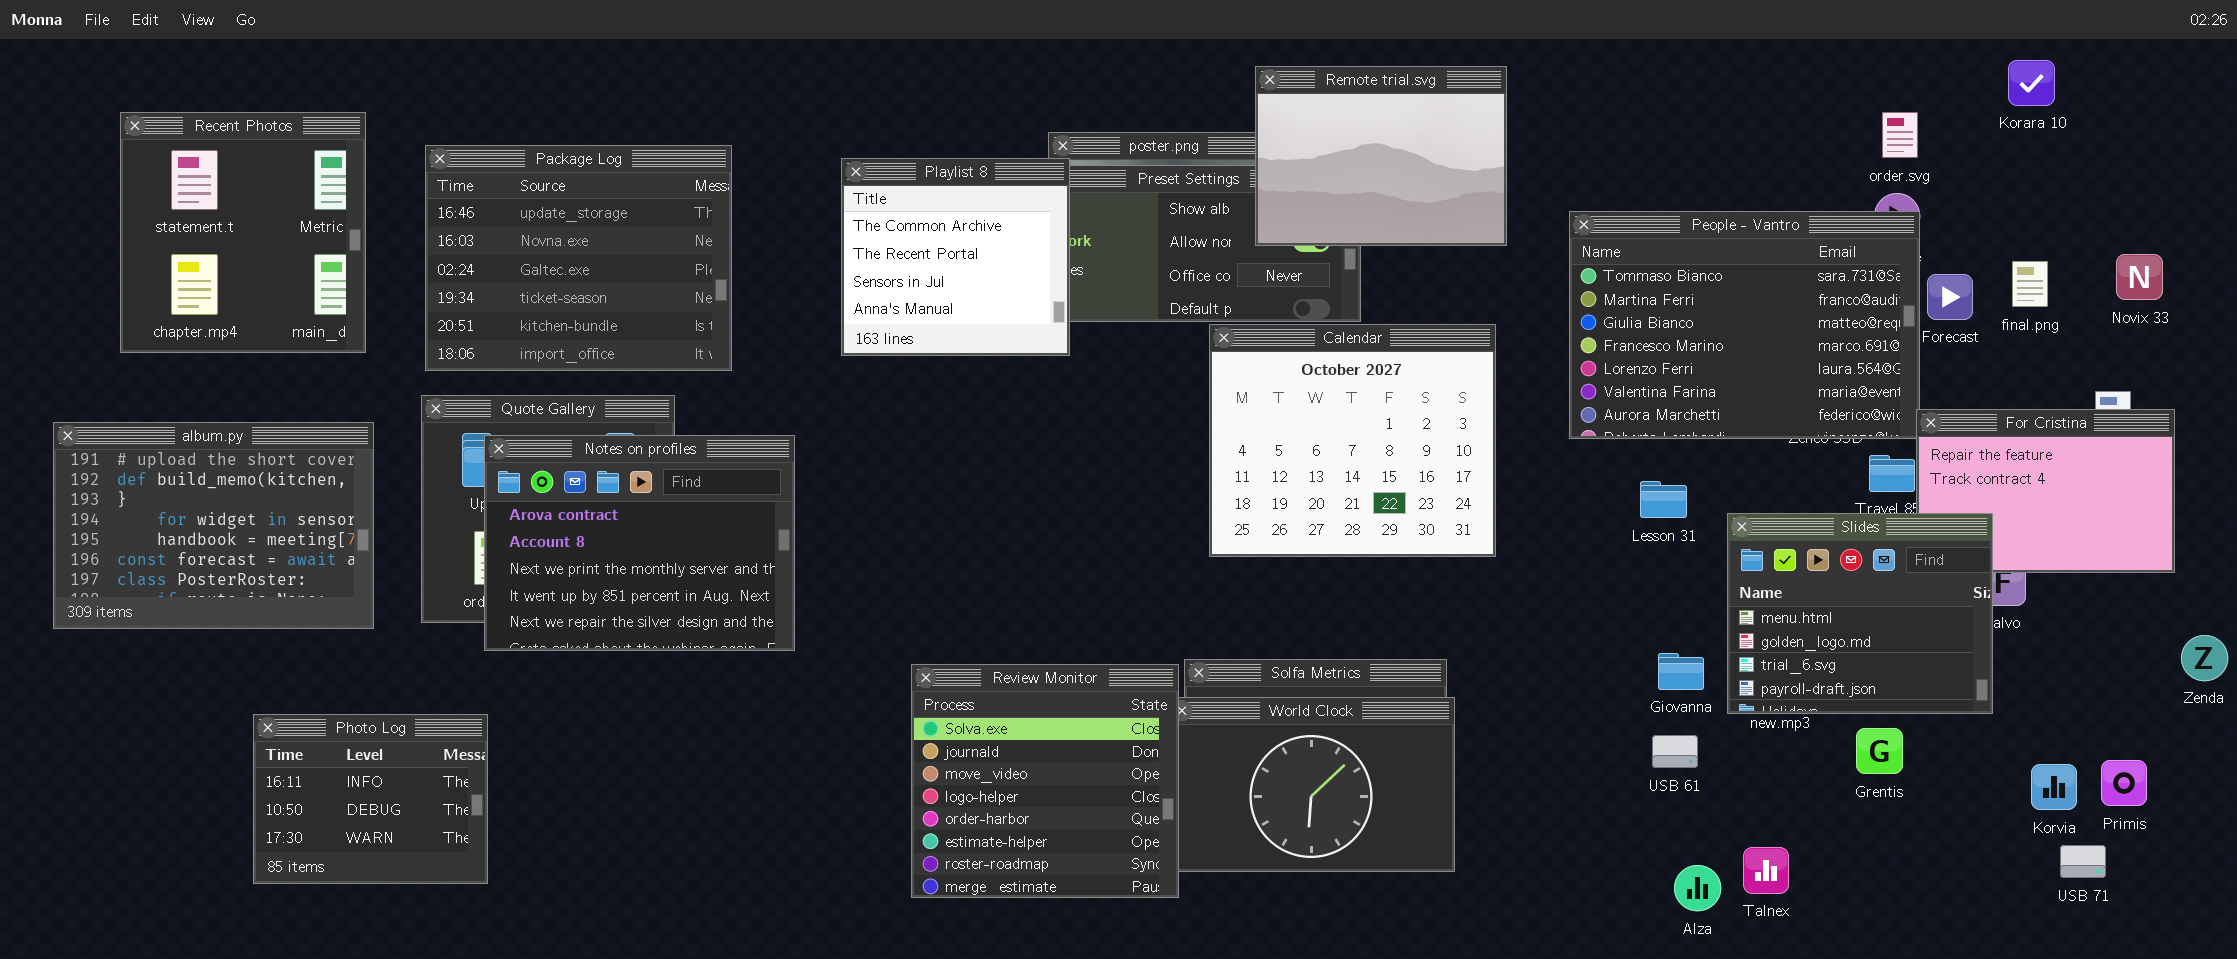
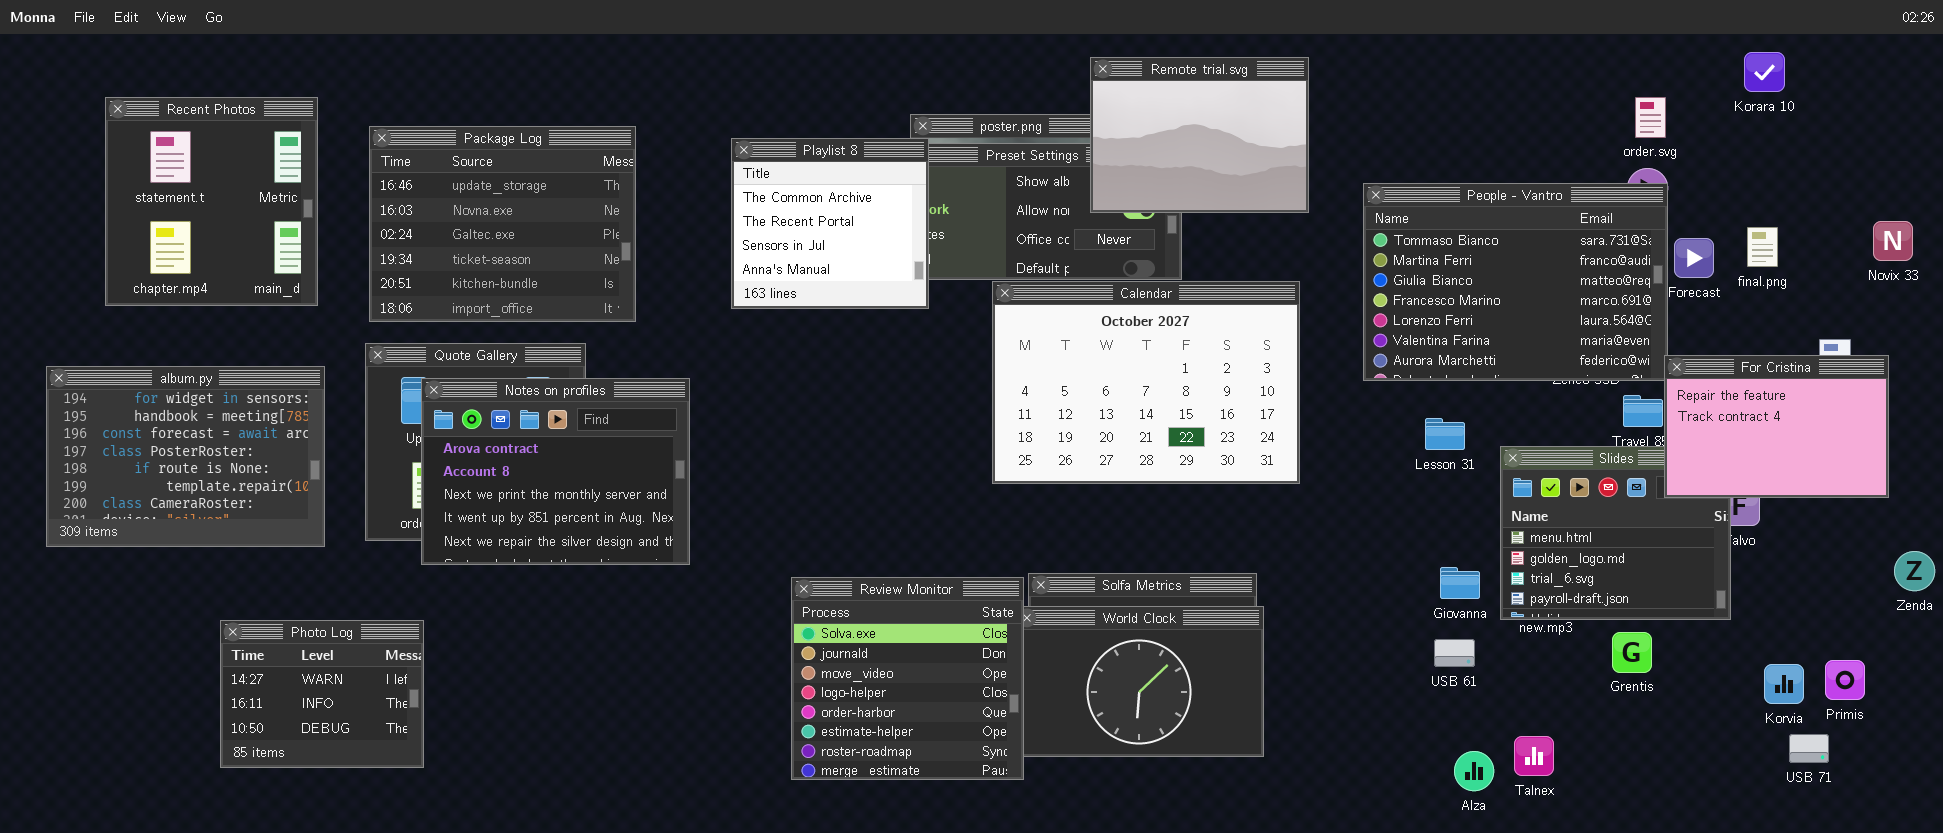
Novix 33: [2116,254,2163,300] -> [1873,221,1913,261], moved
Calendar: [1209,324,1496,557] -> [992,281,1300,484], resized
For Cristina: [1916,409,2175,573] -> [1664,355,1889,498], raised
album.py: [53,422,374,629] -> [46,366,325,547], scrolled down 3 rows
Photo Log: [253,714,488,884] -> [220,620,424,768], scrolled up 1 row

